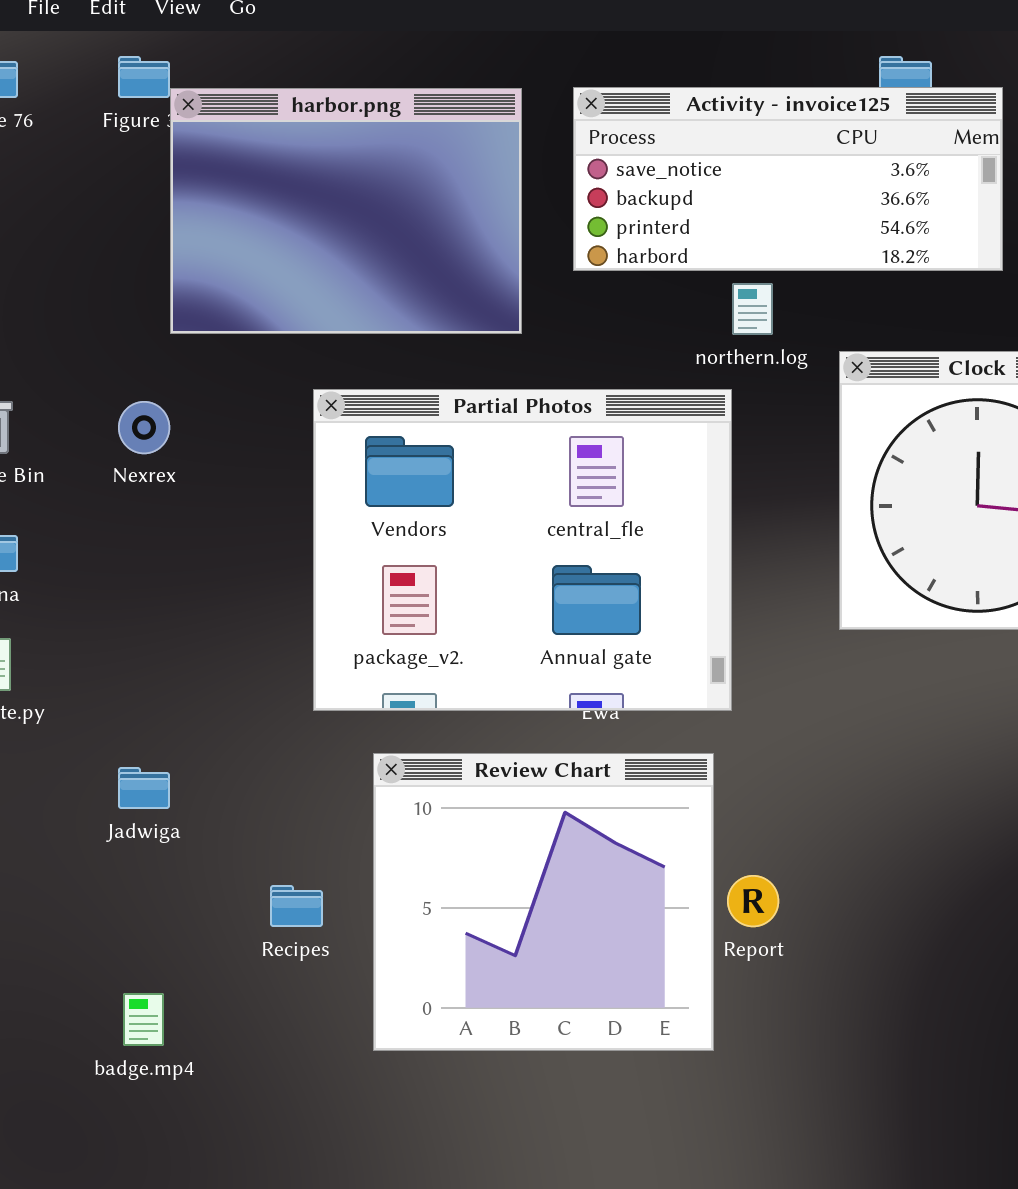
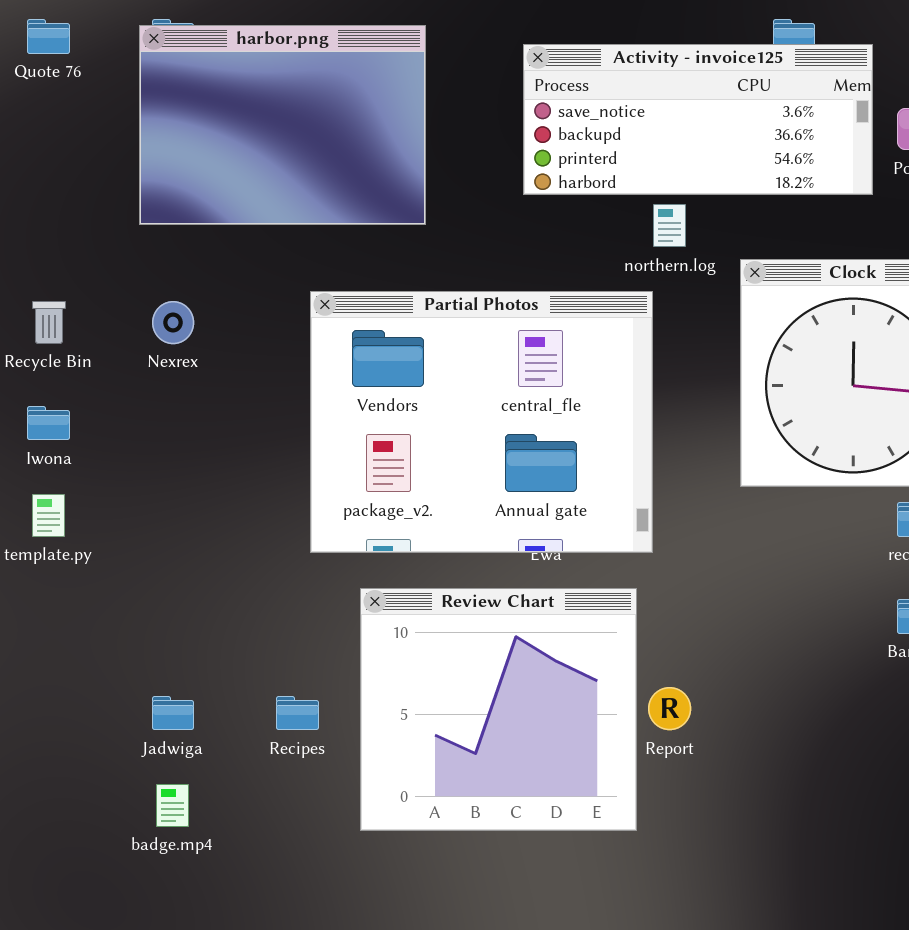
harbor.png: [170,88,522,334] -> [139,25,426,225], moved
Jadwiga: [118,767,170,809] -> [152,696,194,730], moved

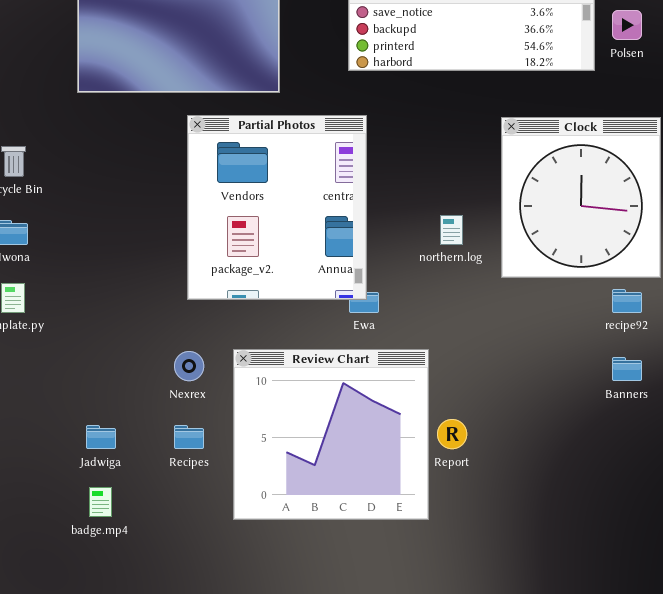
northern.log: [653,204,686,247] -> [440,215,463,245], moved
Partial Photos: [310,291,653,553] -> [187,115,367,300], moved, resized
Nexrex: [152,301,194,344] -> [174,351,204,381], moved

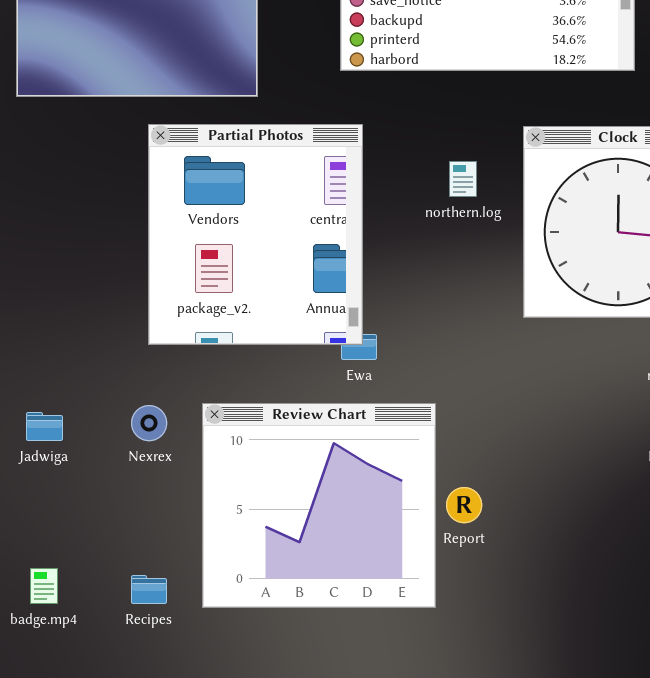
northern.log: [440,215,463,245] -> [449,161,477,197], moved
Jadwiga: [86,425,116,449] -> [26,412,63,441], moved
Recipes: [174,425,204,449] -> [131,575,167,604], moved

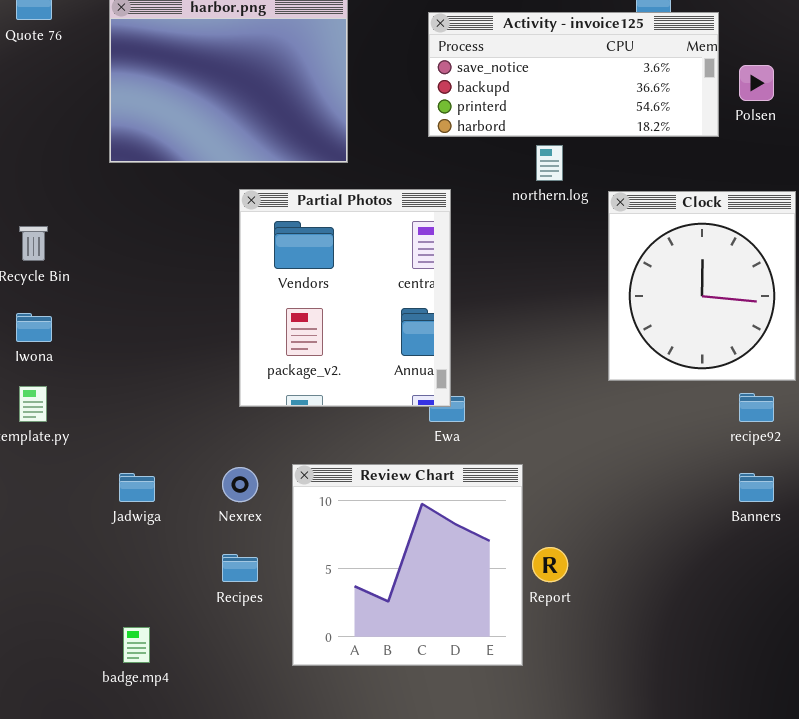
northern.log: [449,161,477,197] -> [536,145,563,181], moved
Recipes: [131,575,167,604] -> [222,554,258,582], moved

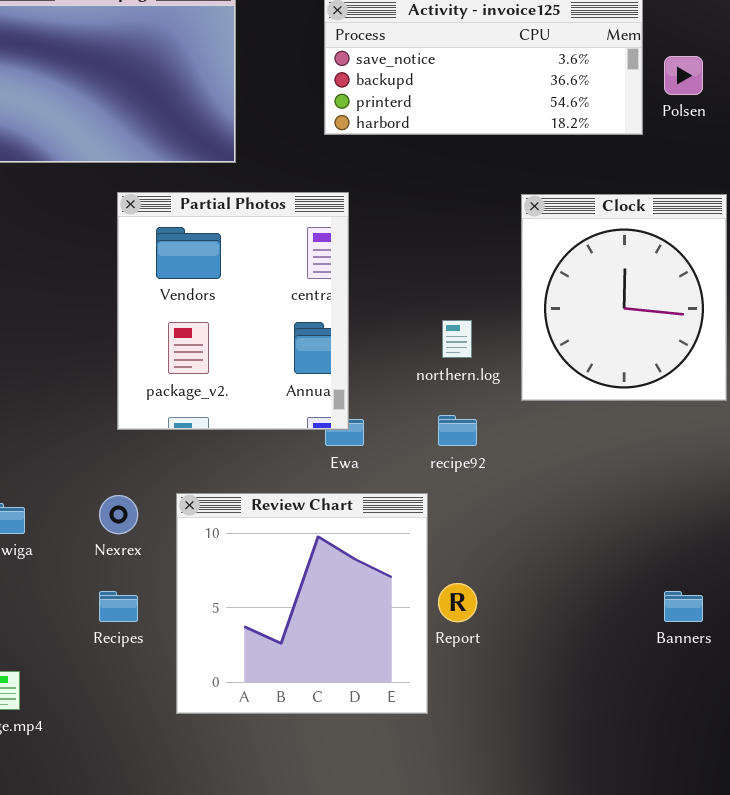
northern.log: [536,145,563,181] -> [442,320,472,358], moved
recipe92: [739,393,774,422] -> [438,415,477,446], moved
Banners: [739,473,774,502] -> [664,591,703,622], moved

